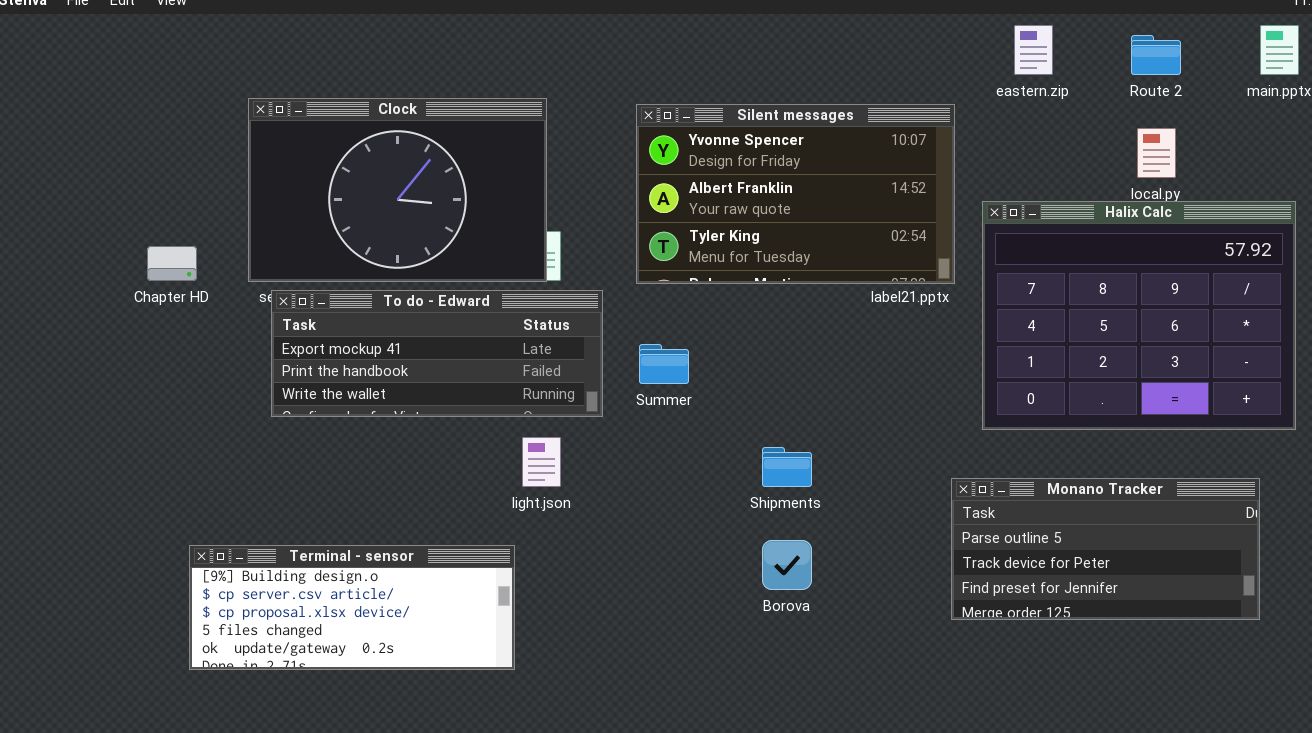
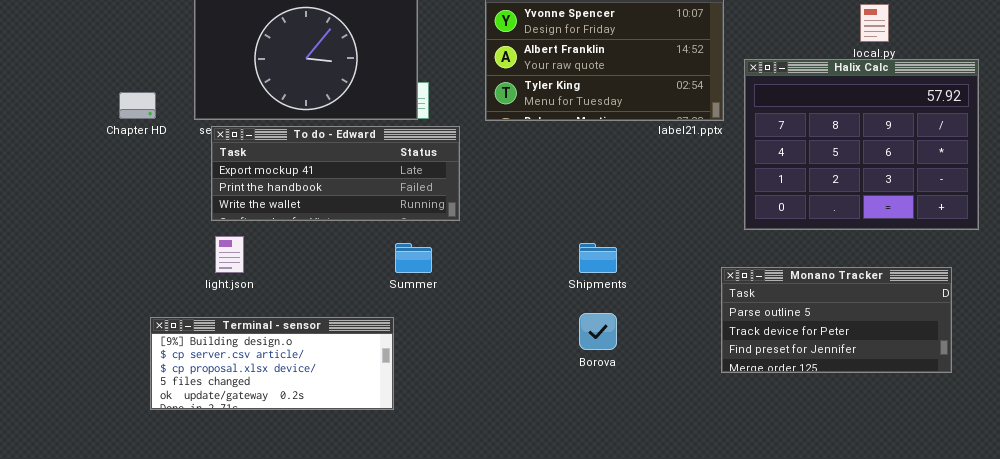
Summer: [639,344,689,384] -> [395,243,432,273], moved
light.json: [522,437,561,487] -> [215,236,244,273], moved

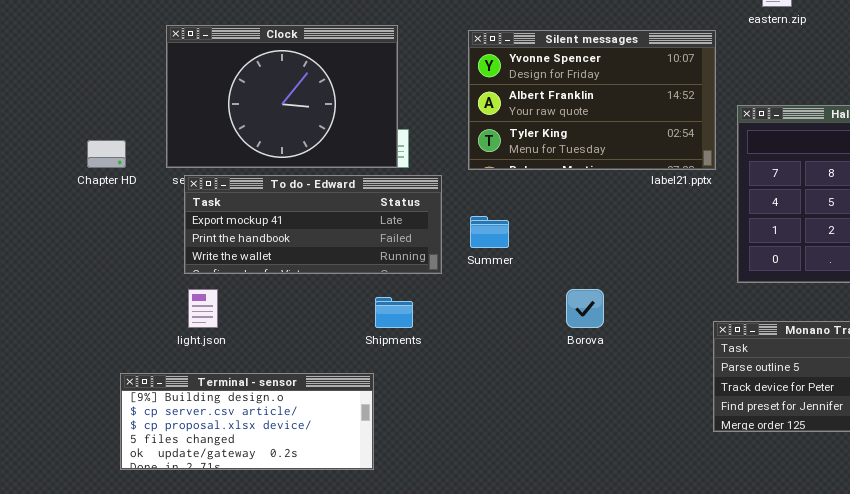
Summer: [395,243,432,273] -> [470,216,509,248], moved
Shipments: [579,243,617,273] -> [375,297,413,328], moved
Borova: [579,313,617,350] -> [566,289,604,328], moved

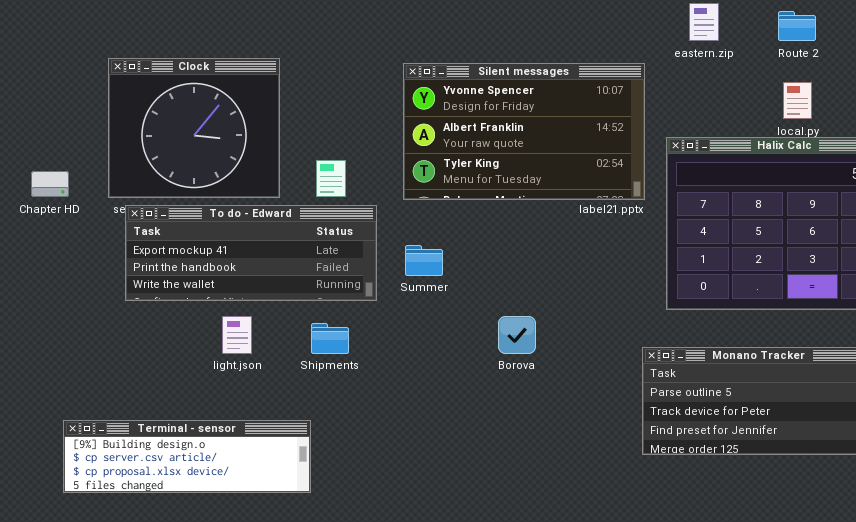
Clock: [166,25,398,168] -> [108,58,280,198], resized
light.json: [188,289,218,328] -> [222,316,252,354], moved
Terminal - sensor: [120,373,374,470] -> [63,420,311,493], resized

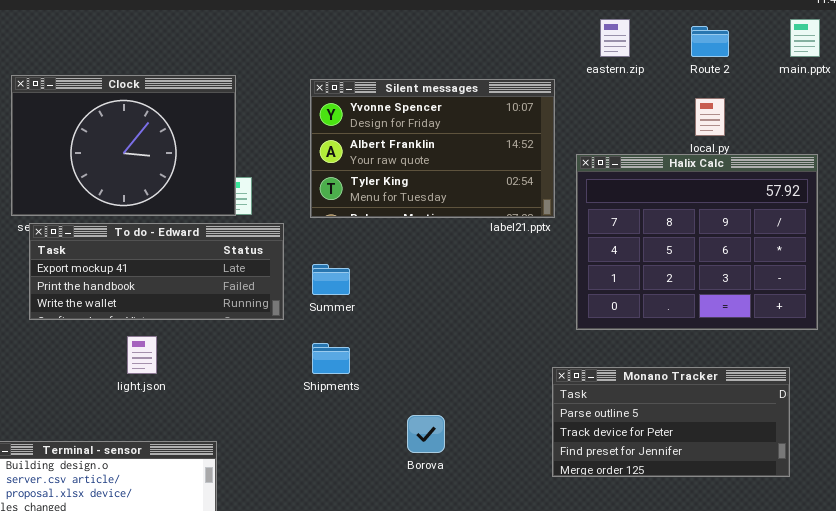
Clock: [108,58,280,198] -> [11,75,236,216], resized
Borova: [498,316,536,354] -> [407,415,445,453], moved
Shipments: [311,323,349,354] -> [312,343,350,374], moved

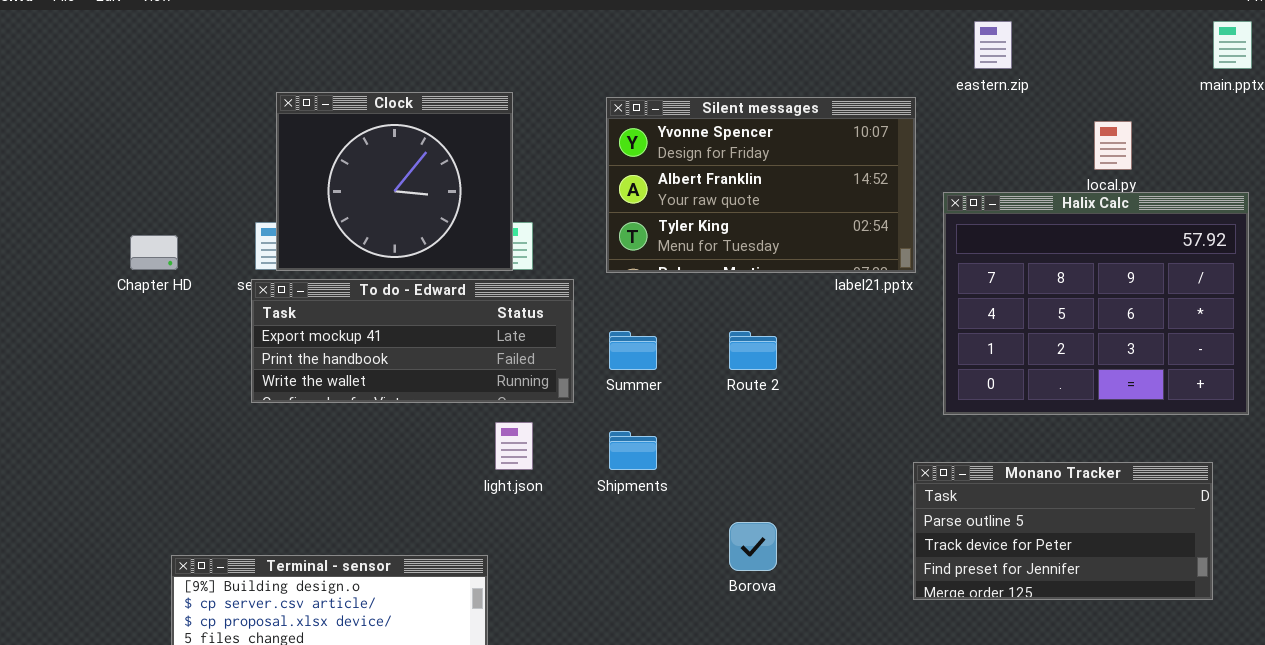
Route 2: [691,26,729,57] -> [729,331,777,370], moved
Clock: [11,75,236,216] -> [276,92,513,271], resized
light.json: [127,336,157,374] -> [495,422,533,470], moved

